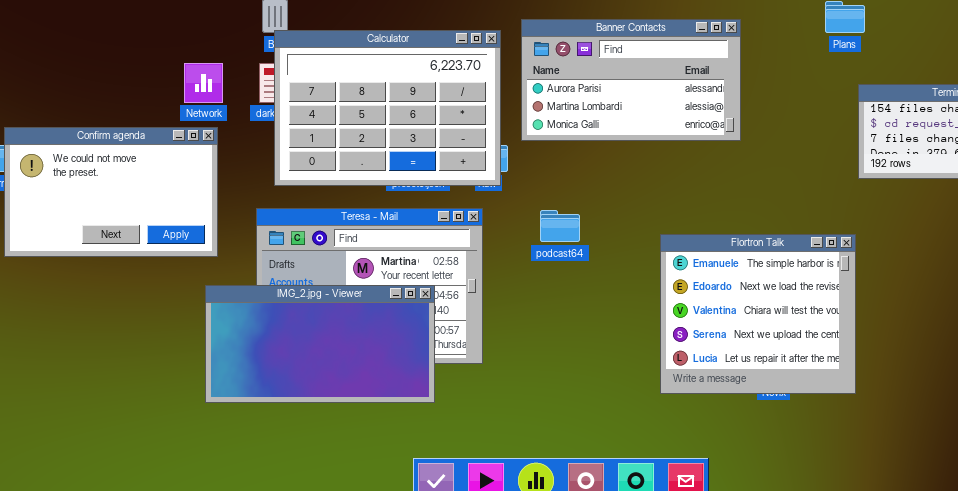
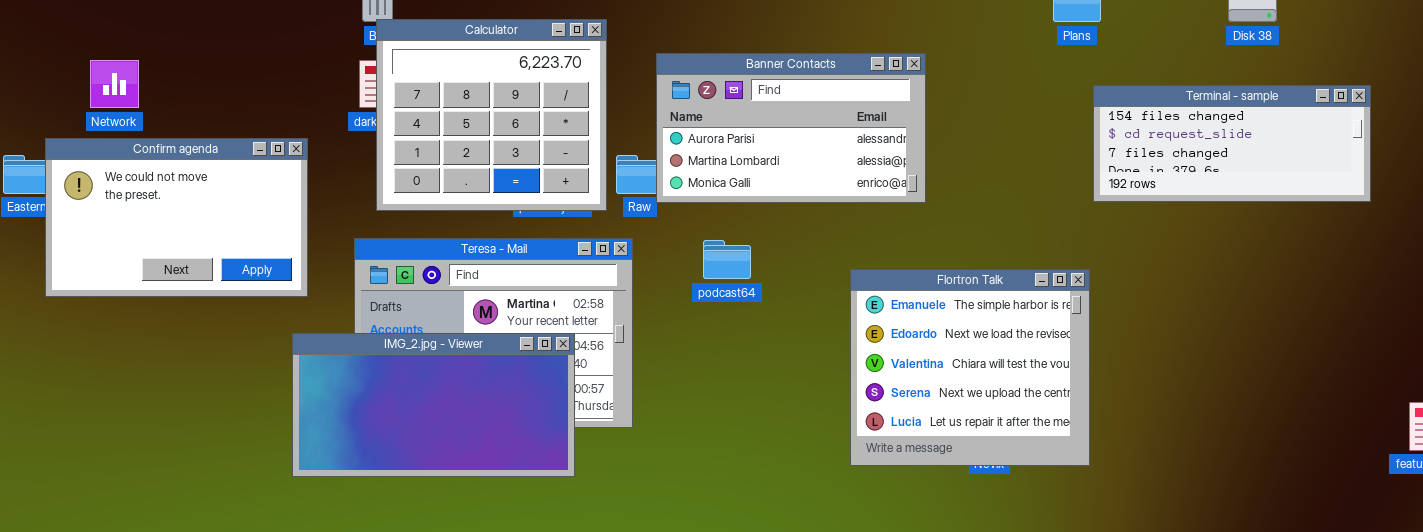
Banner Contacts: [521,19,741,141] -> [656,53,926,203], moved
Calculator: [274,30,501,186] -> [376,19,607,211], resized
Network: [184,63,223,103] -> [90,60,139,108], moved

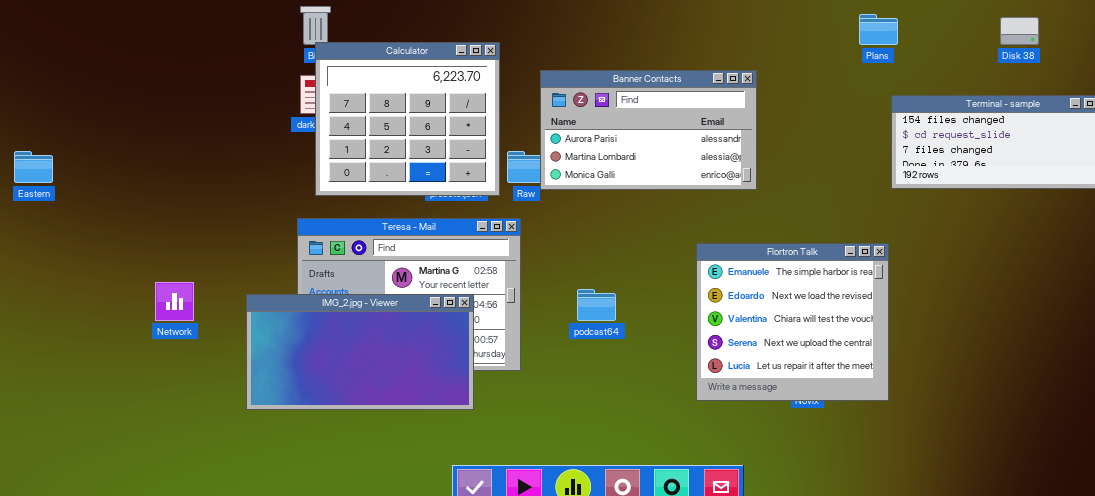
Network: [90,60,139,108] -> [155,282,194,321], moved
Confirm agenda: [45,138,308,297] -> none, closed
podcast64: [703,240,751,279] -> [577,289,616,321], moved

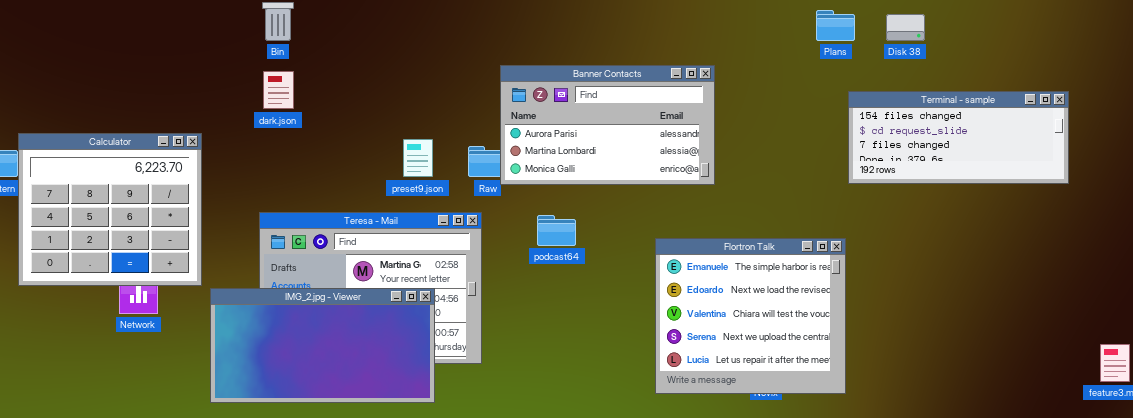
Disk 38: [1000,17,1039,45] -> [886,14,925,41], moved
Calculator: [315,42,500,196] -> [18,133,202,286], moved
podcast64: [577,289,616,321] -> [537,215,576,246], moved

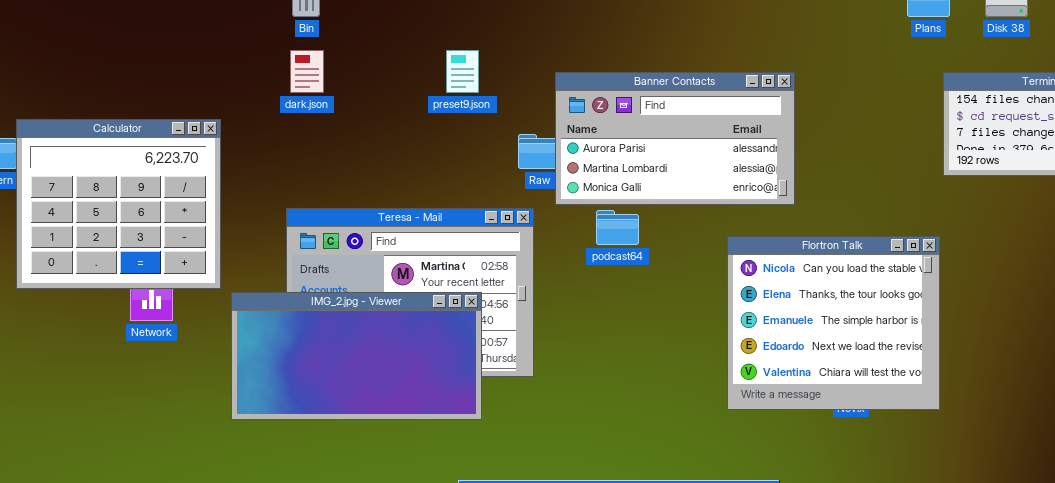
Banner Contacts: [500,65,715,185] -> [555,72,795,205], moved
preset9.json: [403,139,433,177] -> [446,50,479,93], moved
Flortron Talk: [655,238,846,394] -> [727,236,940,410], scrolled up 2 rows

